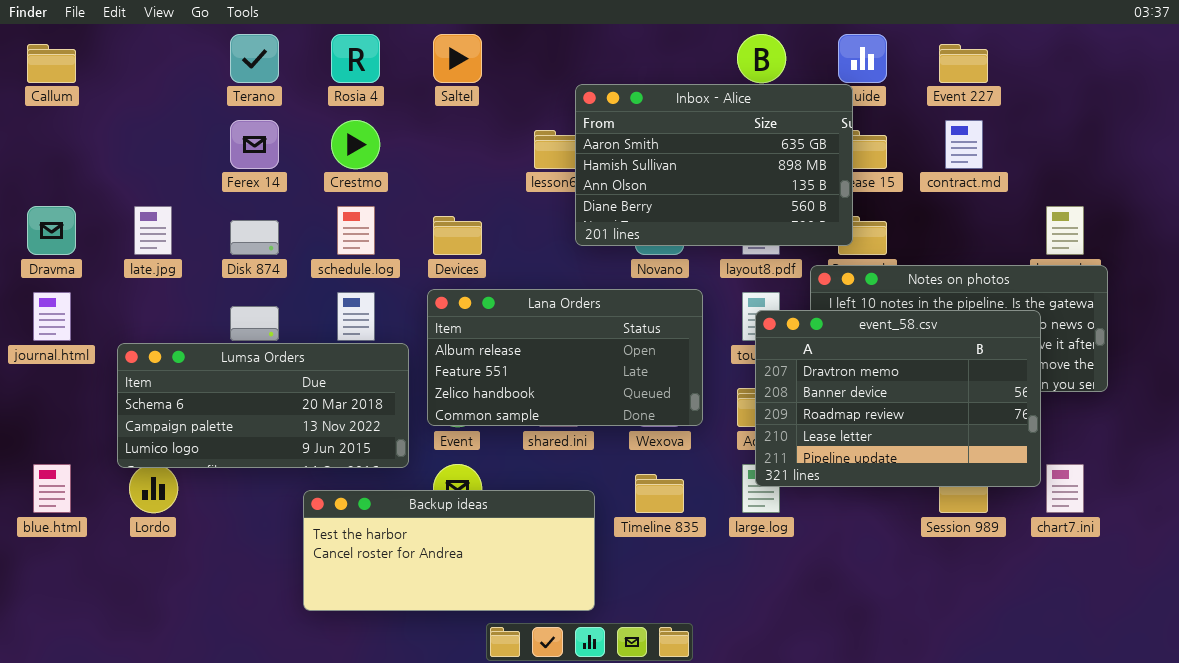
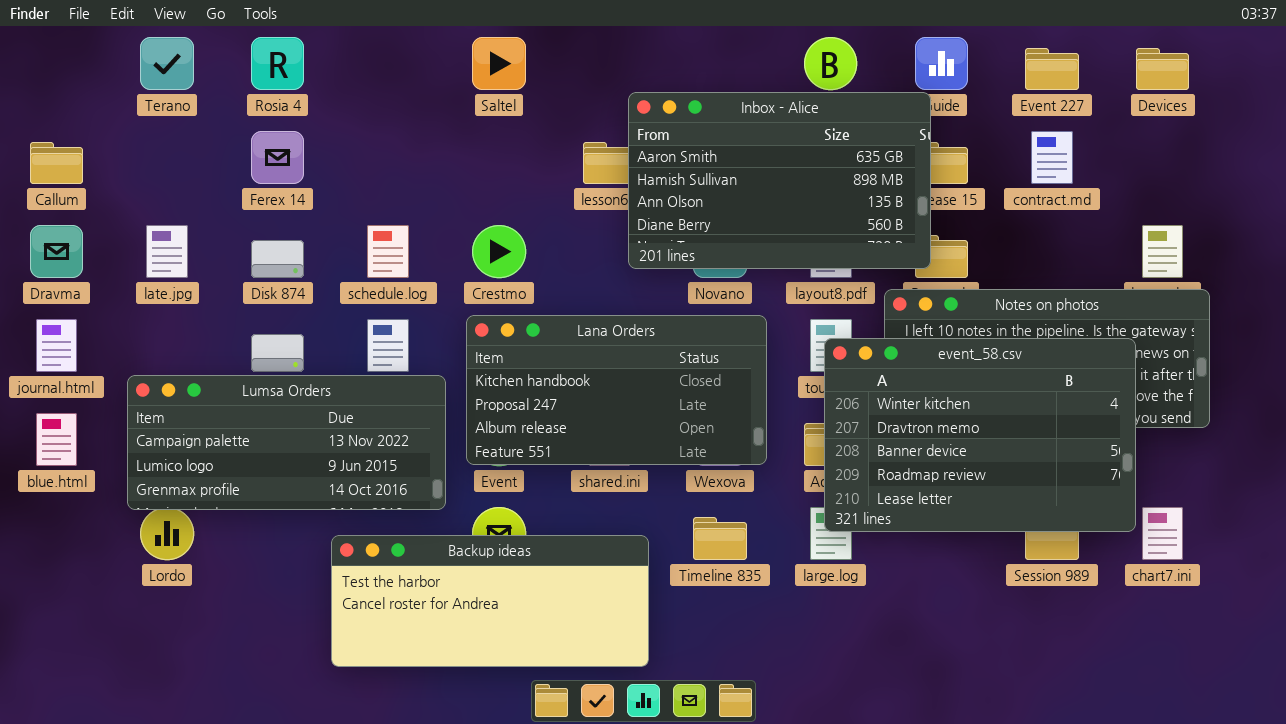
Terano: [230,34,279,83] -> [140,37,194,90], moved
Rosia 4: [331,34,380,83] -> [251,37,304,90], moved
Callum: [27,44,76,83] -> [30,142,83,184], moved
Crestmo: [331,120,380,169] -> [472,225,526,278], moved
Devices: [433,216,482,255] -> [1136,48,1189,90], moved
Lana Orders: [427,289,703,426] -> [466,315,767,465], scrolled up 2 rows
event_58.csv: [755,310,1041,487] -> [824,338,1136,532], scrolled up 1 row
Lumsa Orders: [117,343,409,468] -> [127,375,446,510], scrolled down 1 row
blue.html: [33,464,71,513] -> [36,413,77,466], moved

